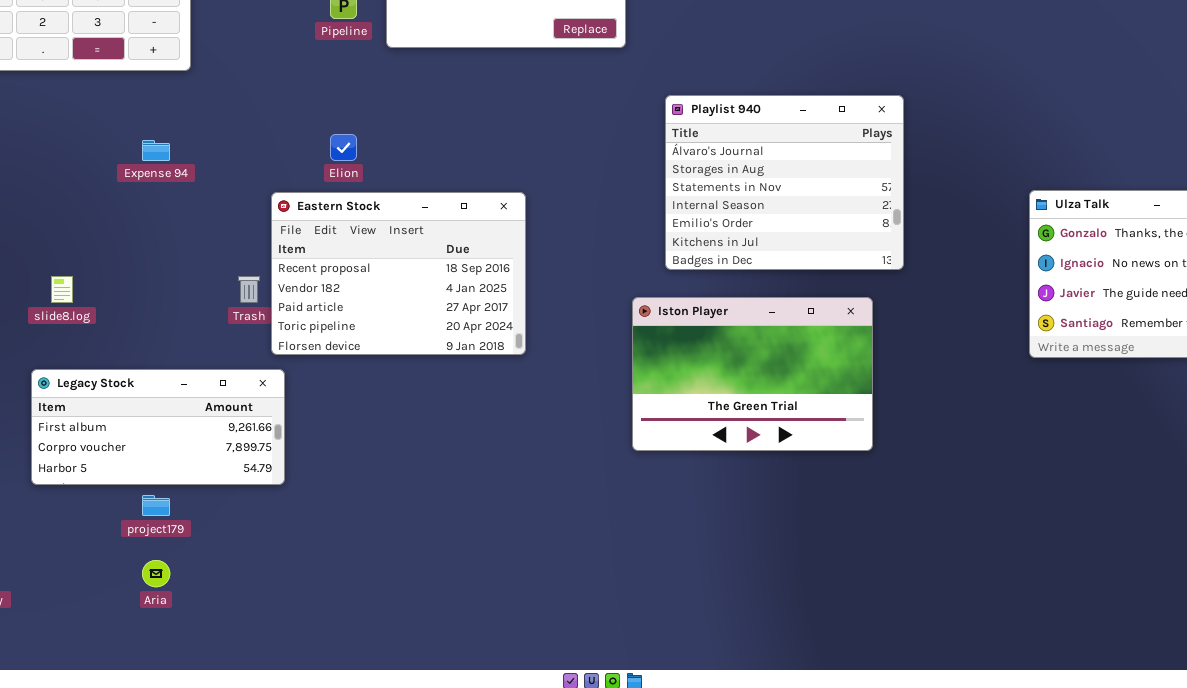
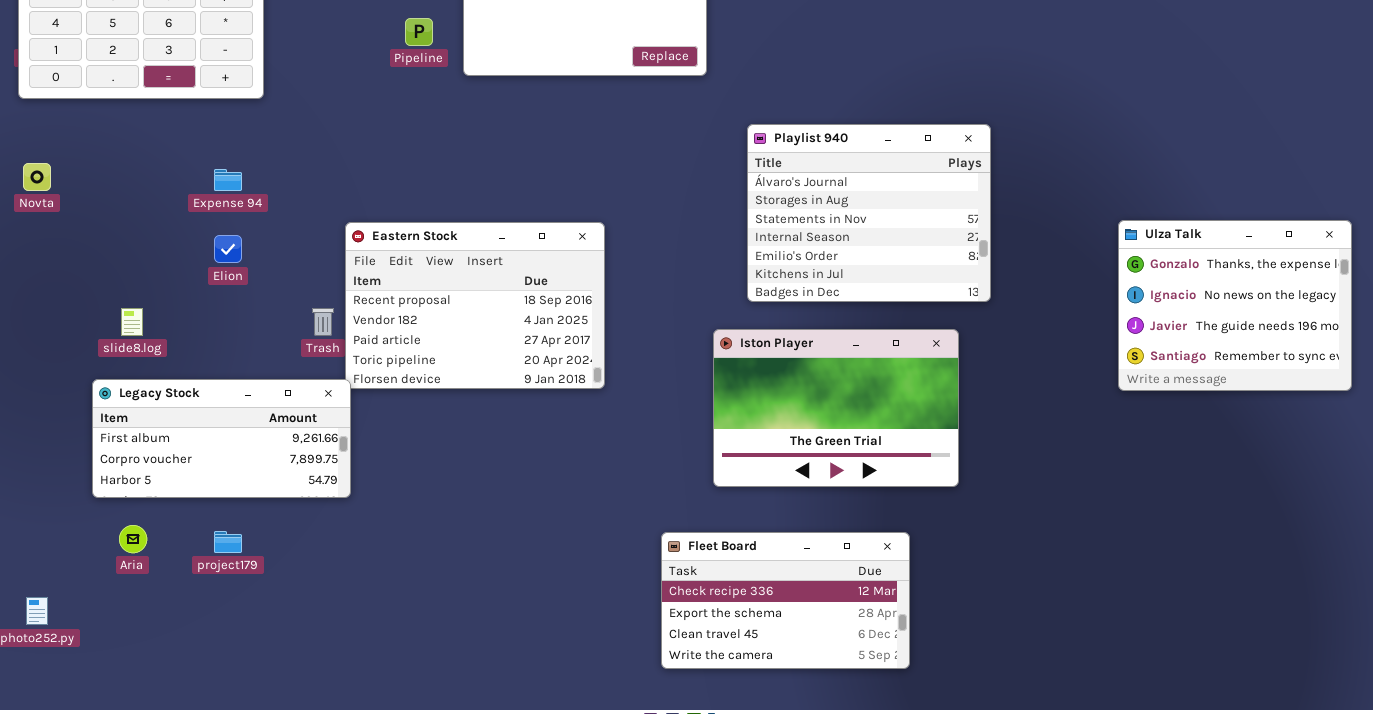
Elion: [330,134,357,161] -> [214,235,242,263], moved
Legacy Stock: [31,369,285,485] -> [92,379,351,498], moved
Fleet Board: none -> [661,532,910,669], opened
Aria: [142,560,170,587] -> [119,525,147,553], moved

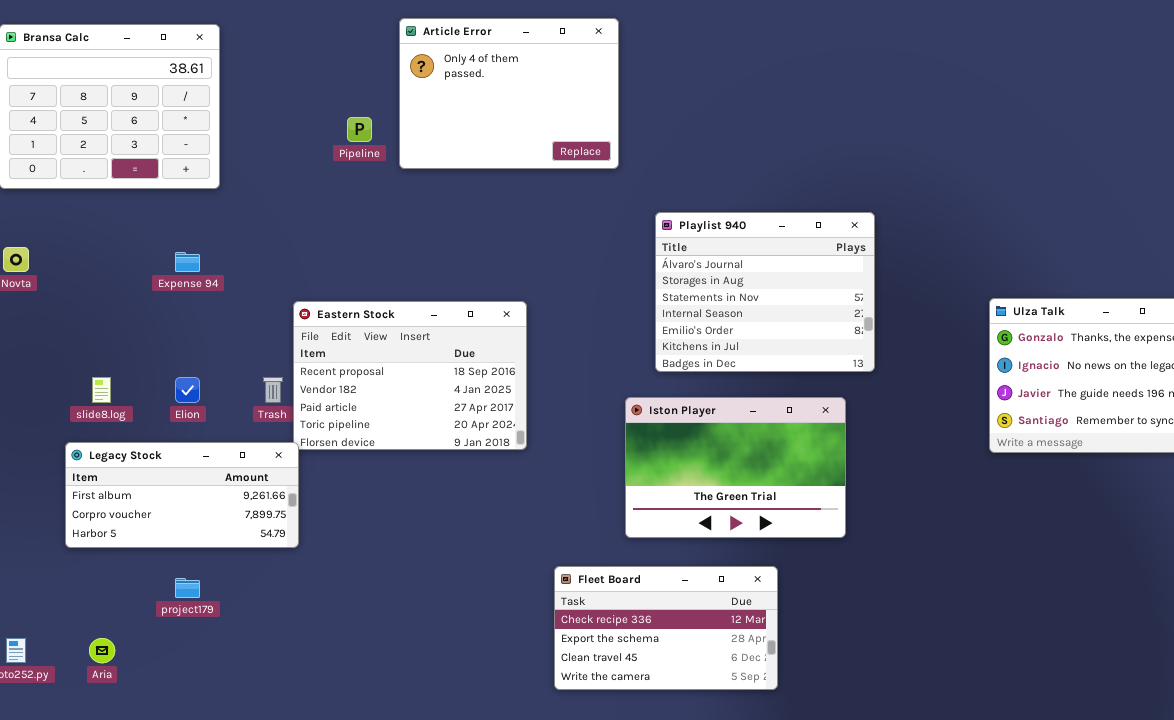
Elion: [214,235,242,263] -> [175,377,200,403], moved
Aria: [119,525,147,553] -> [89,638,115,663], moved
Fleet Board: [661,532,910,669] -> [554,566,778,690], moved

